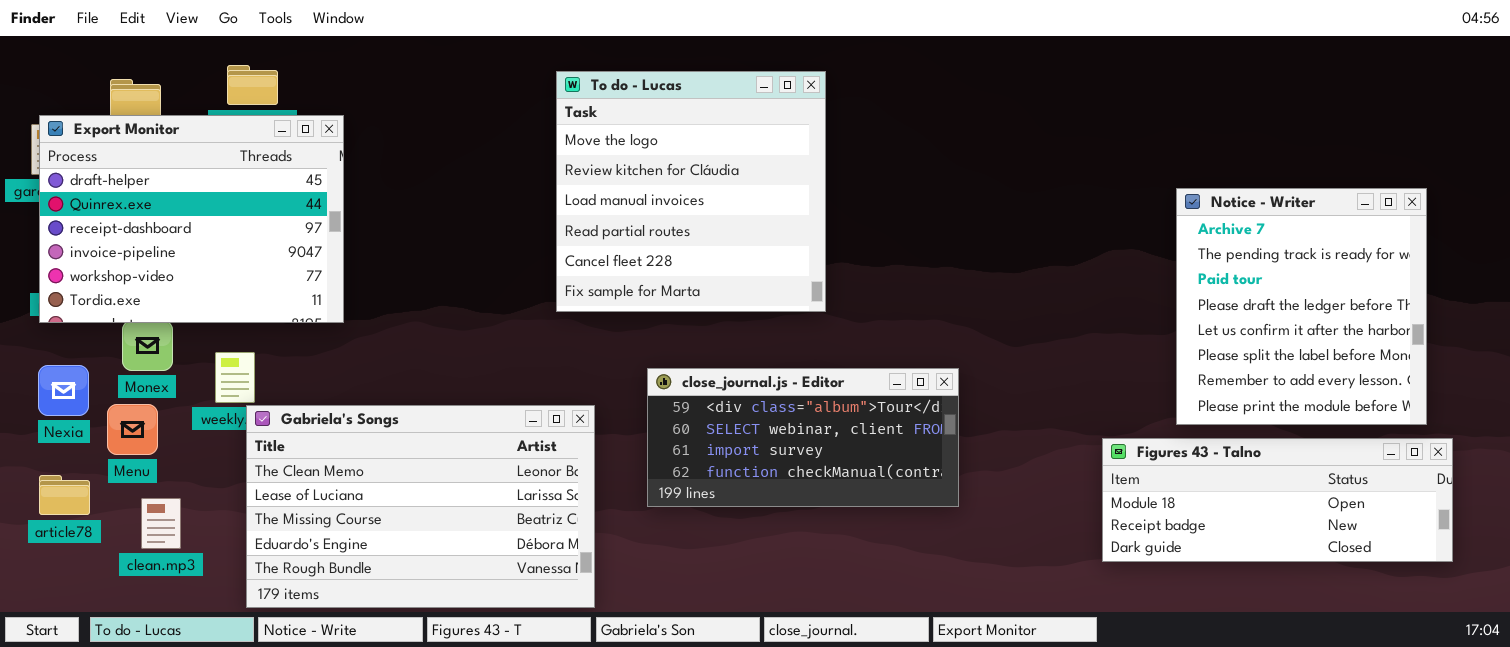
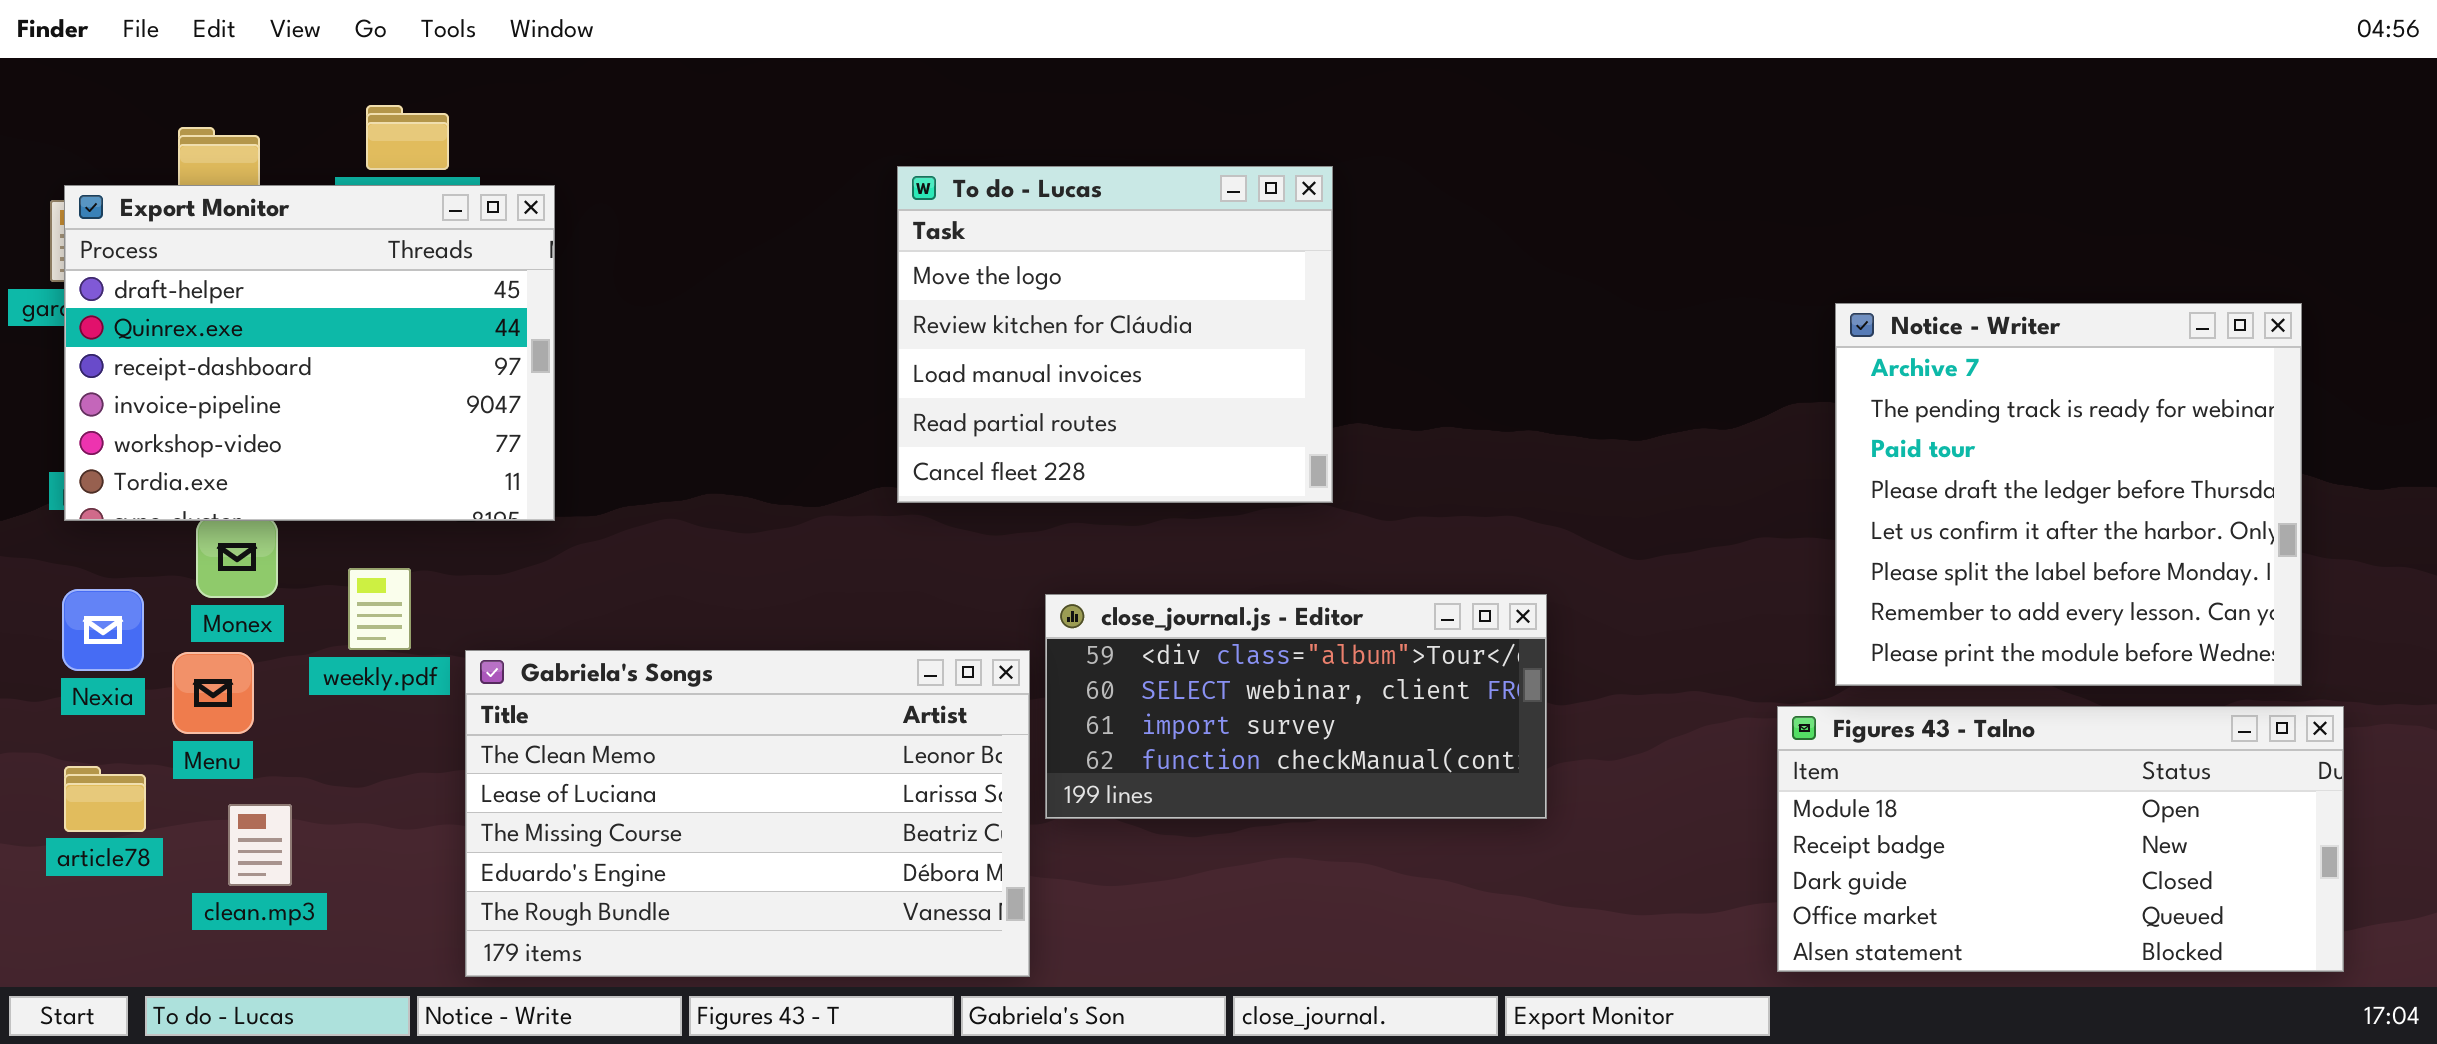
To do - Lucas: [556,71,826,312] -> [897,166,1333,503], resized
Notice - Writer: [1176,188,1427,425] -> [1835,303,2302,686], resized
Gabriela's Songs: [246,405,595,608] -> [465,650,1030,977], moved
Figures 43 - Talno: [1102,438,1453,562] -> [1777,706,2344,972], resized

